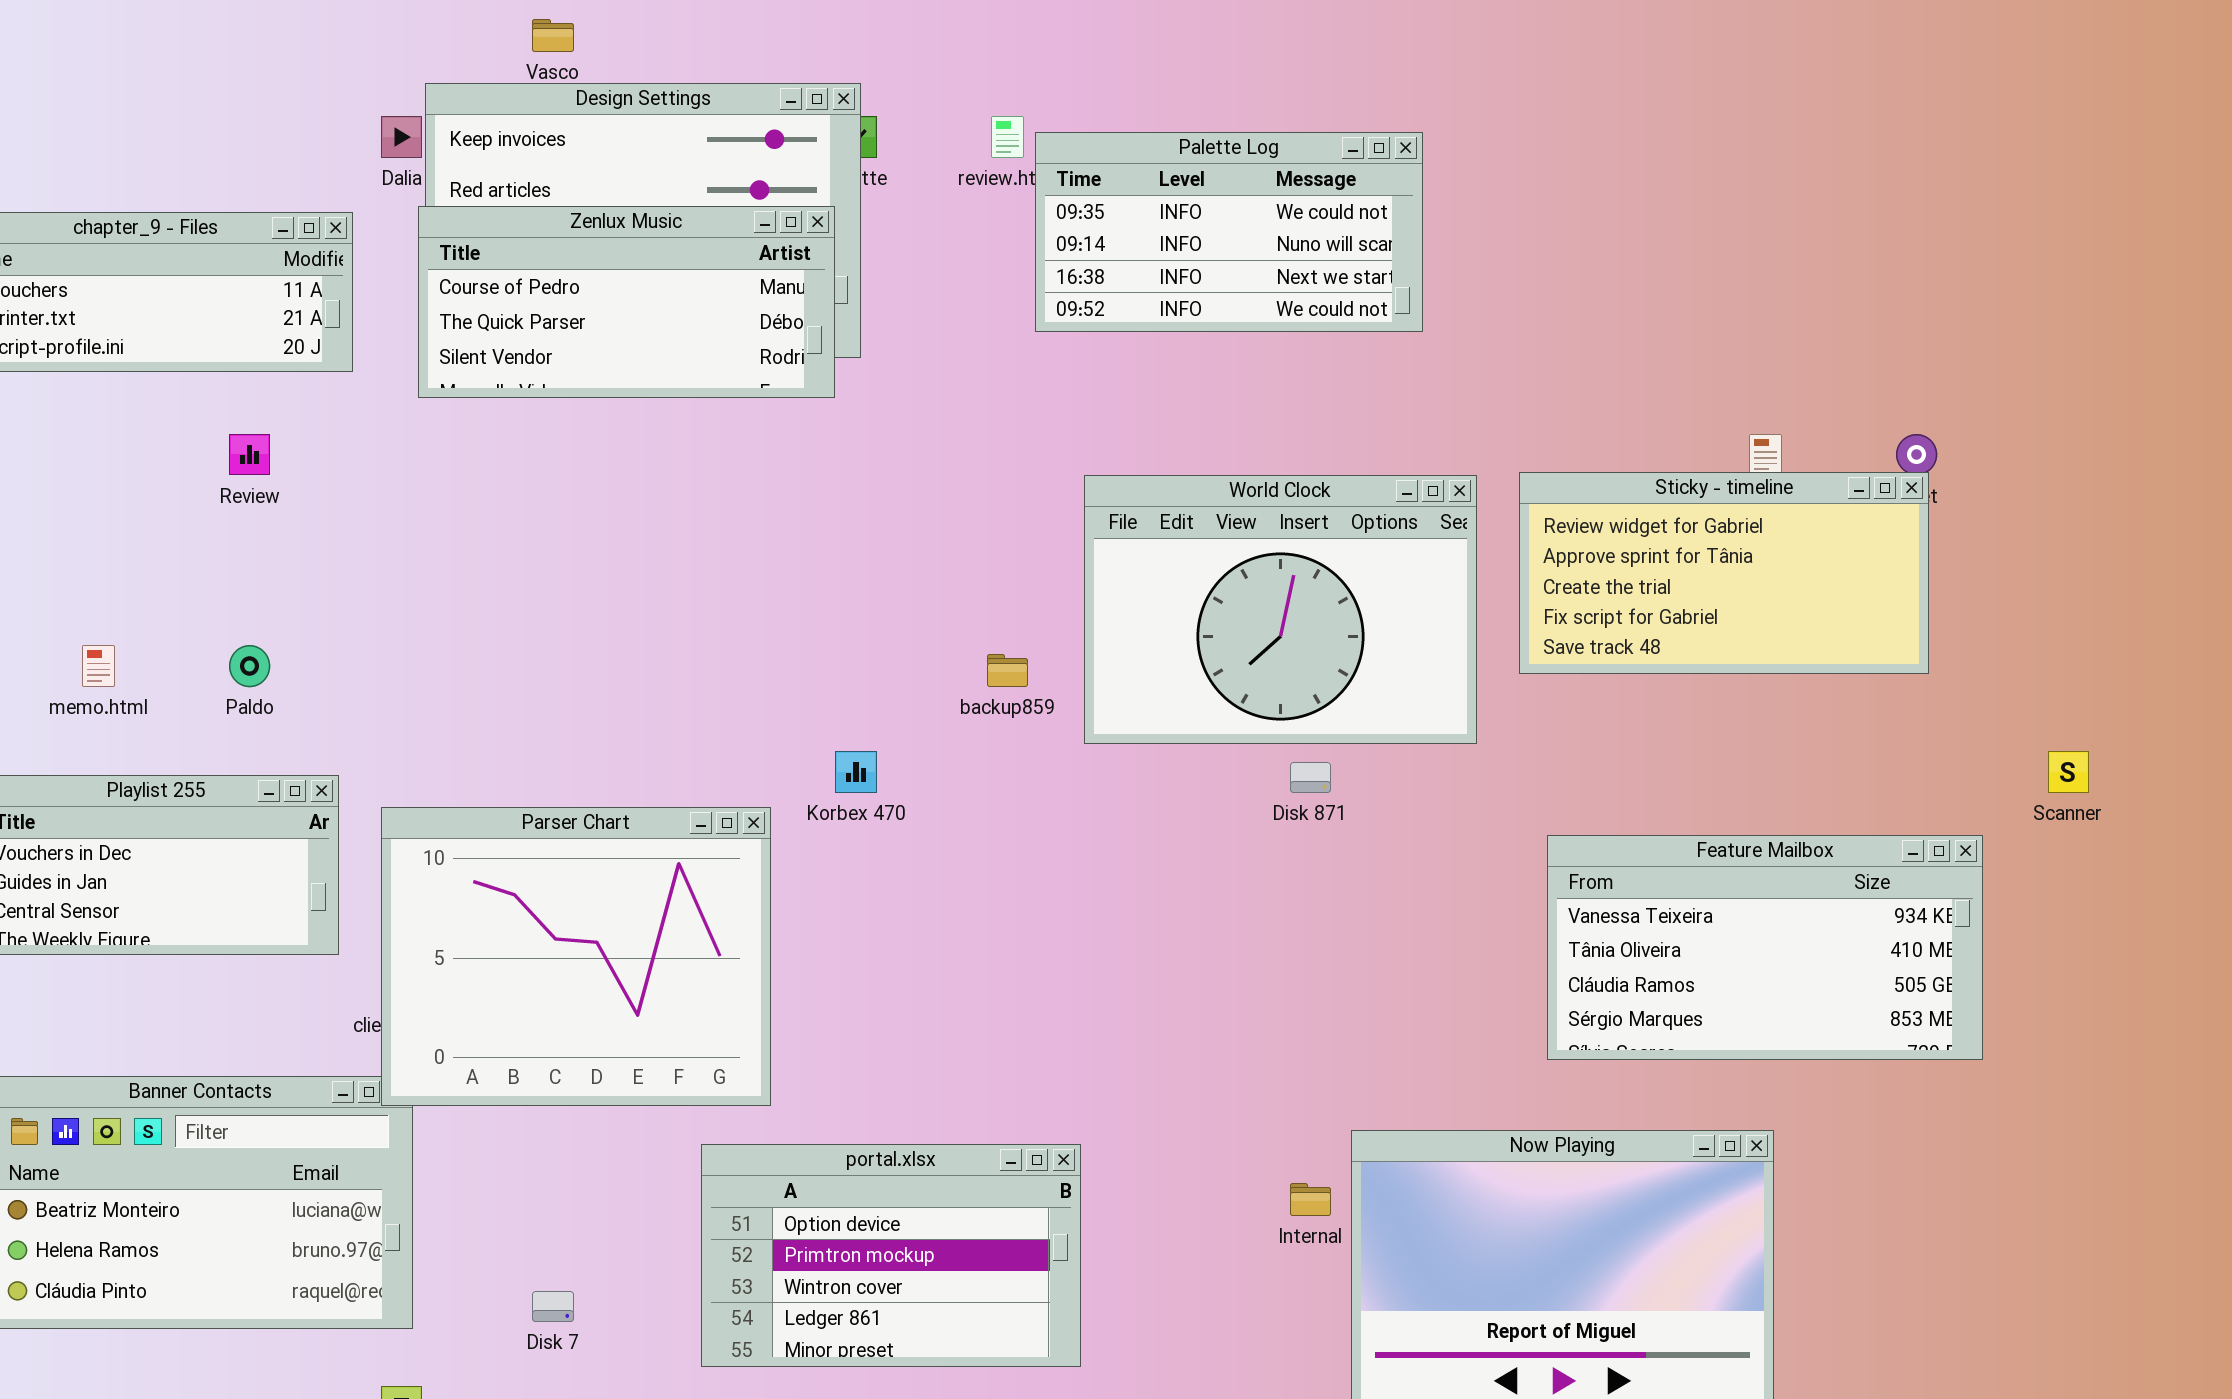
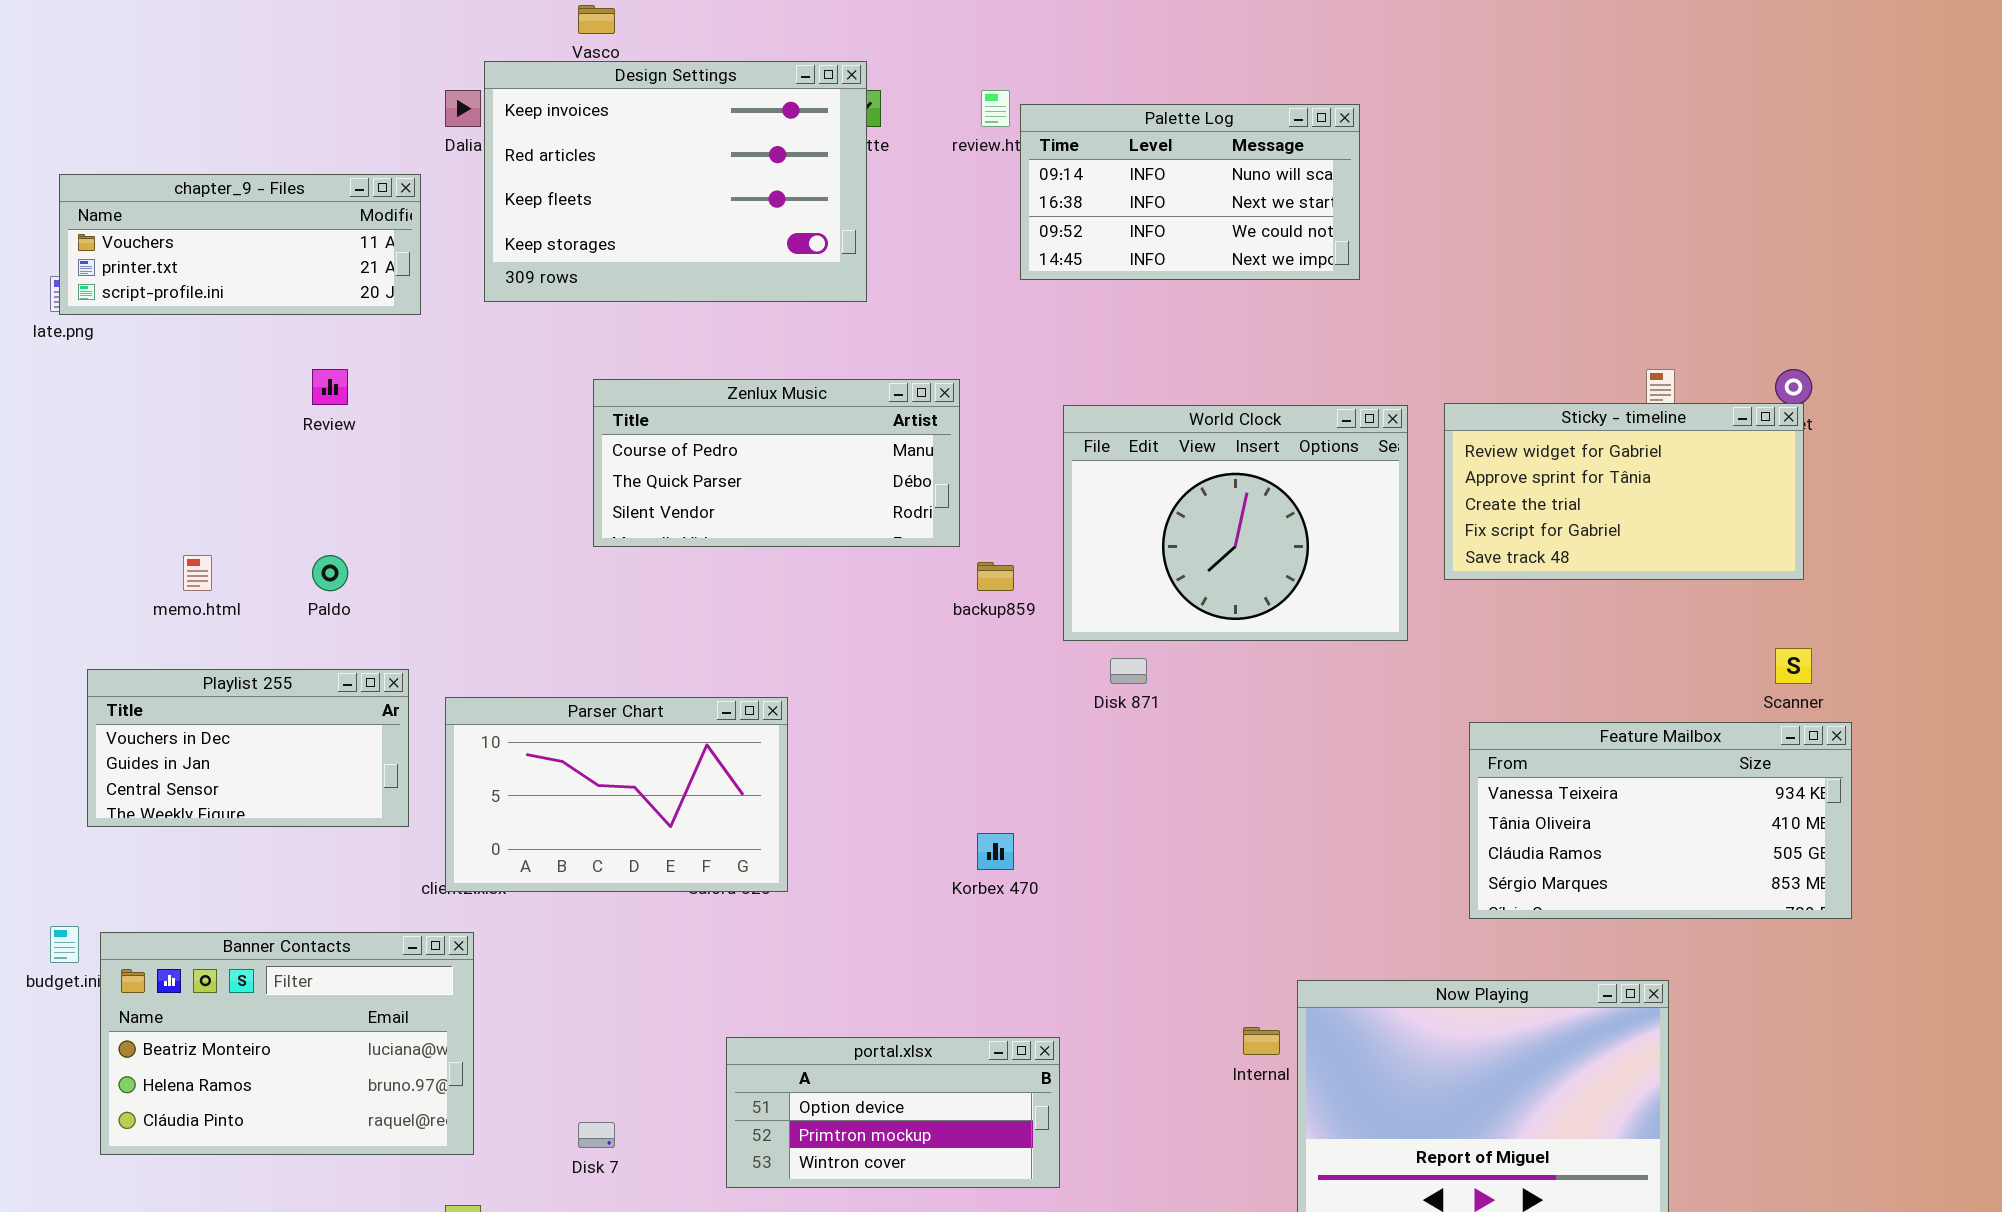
Palette Log: [1035,132,1423,332] -> [1020,104,1360,280], scrolled down 1 row
Zenlux Music: [418,206,835,398] -> [593,379,960,547], moved
Korbex 470: [835,751,877,793] -> [977,833,1014,870], moved
Scanner: [2048,751,2089,793] -> [1775,648,1812,684], moved
Disk 871: [1290,762,1331,793] -> [1110,658,1147,684], moved
Parser Chart: [381,807,771,1106] -> [445,697,788,892], resized
portal.xlsx: [701,1144,1081,1367] -> [726,1037,1060,1188], resized

